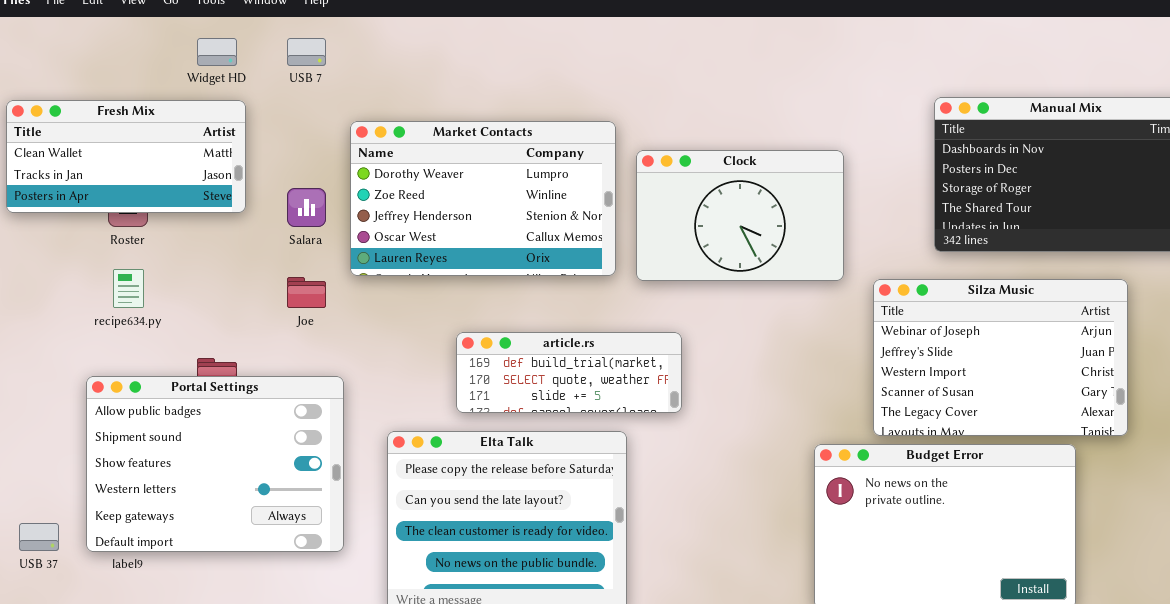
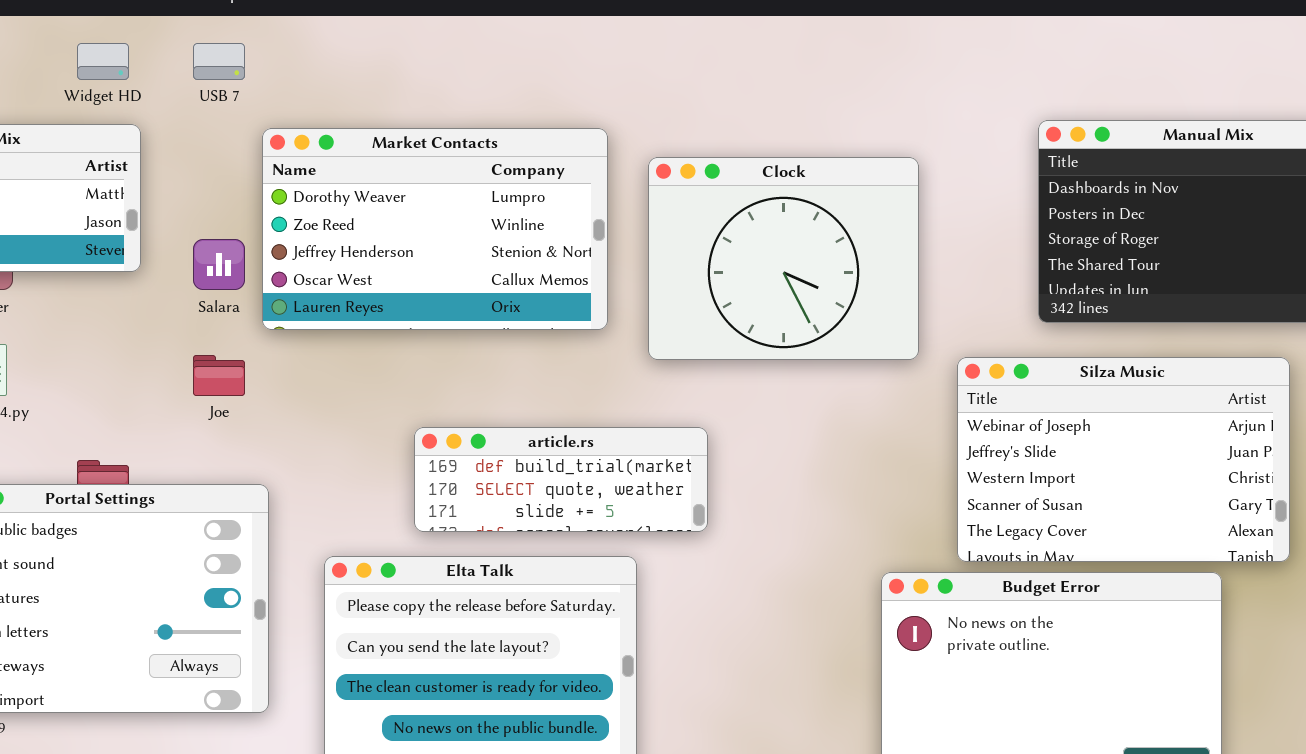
Market Contacts: [350,121,616,276] -> [262,128,608,330], moved
Clock: [636,150,844,281] -> [648,157,919,360], resized

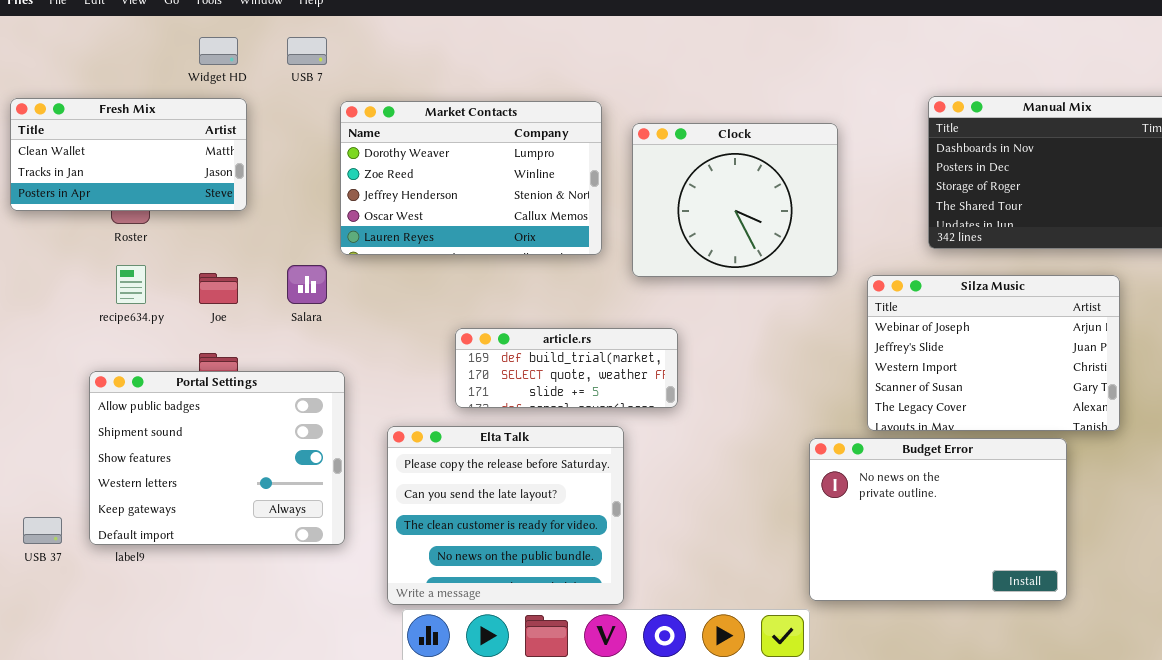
Salara: [193,239,245,290] -> [287,265,327,304], moved
Joe: [193,355,245,396] -> [199,273,238,304], moved

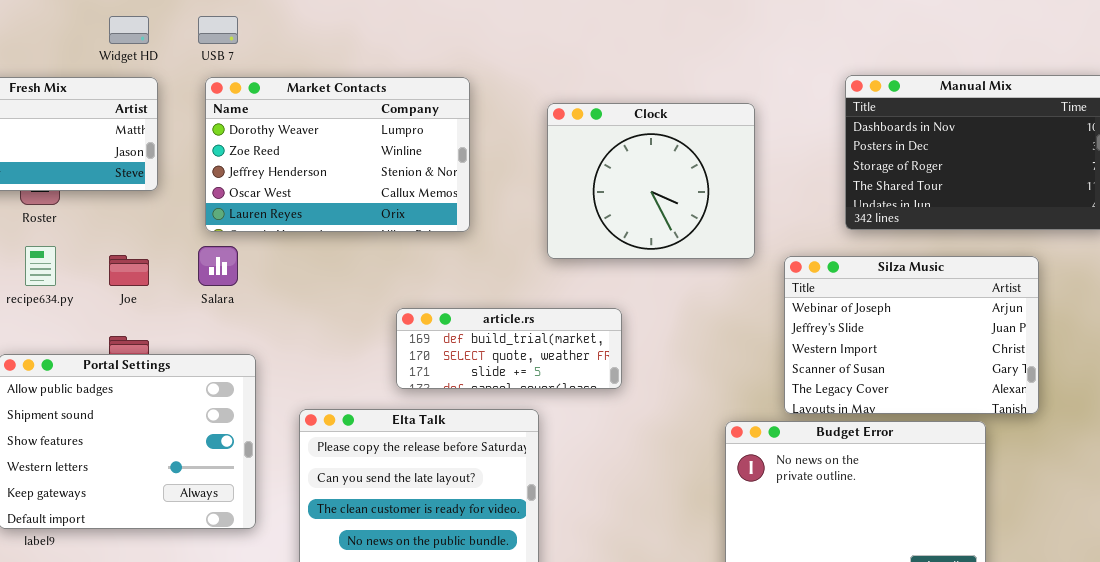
Market Contacts: [340,101,602,255] -> [205,77,470,232], moved
article.rs: [455,328,678,408] -> [396,308,622,389], moved

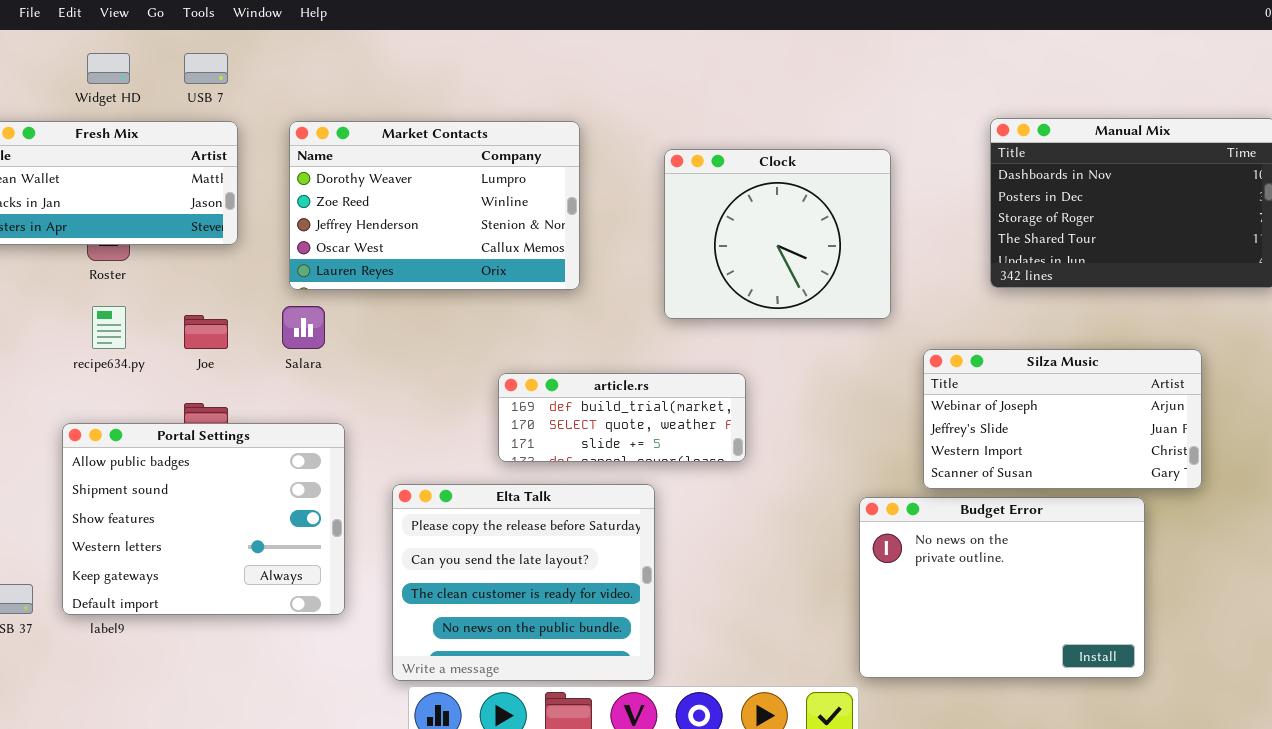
Widget HD: [109,16,149,44] -> [87,53,130,84], moved
USB 7: [198,16,238,44] -> [184,53,228,84], moved
Silza Music: [784,256,1039,414] -> [923,349,1202,489], resized

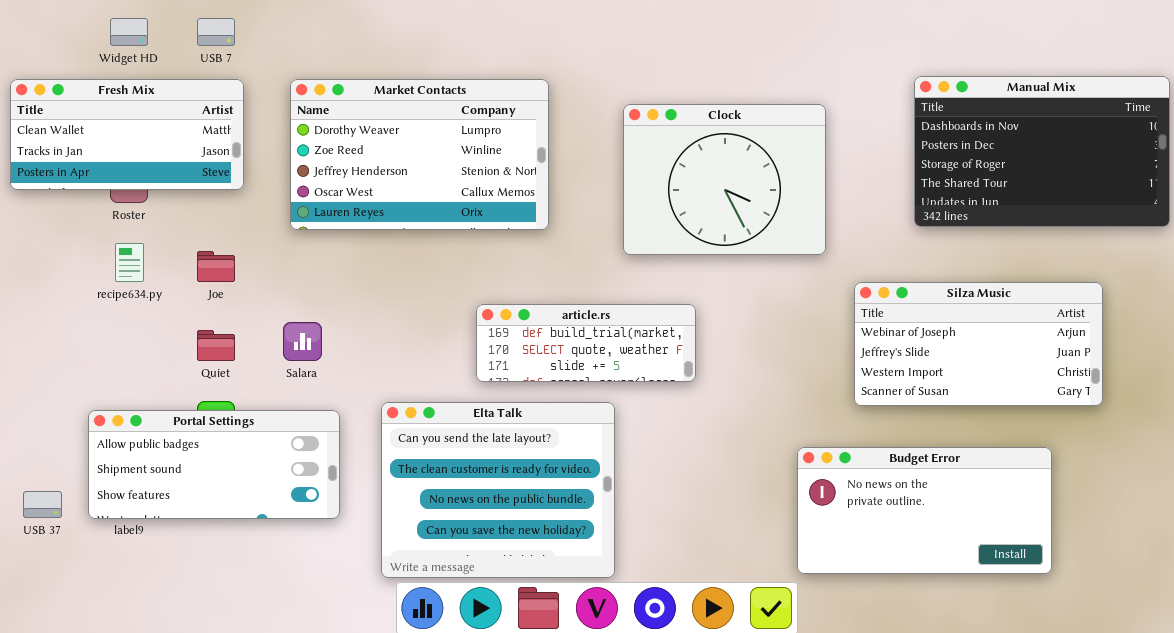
Salara: [282,306,325,349] -> [283,322,322,361], moved
Portal Settings: [62,423,345,615] -> [88,410,340,519], resized
Elta Talk: [392,484,655,681] -> [381,402,615,578], scrolled down 1 row
Budget Error: [859,497,1145,678] -> [797,447,1052,574], resized

